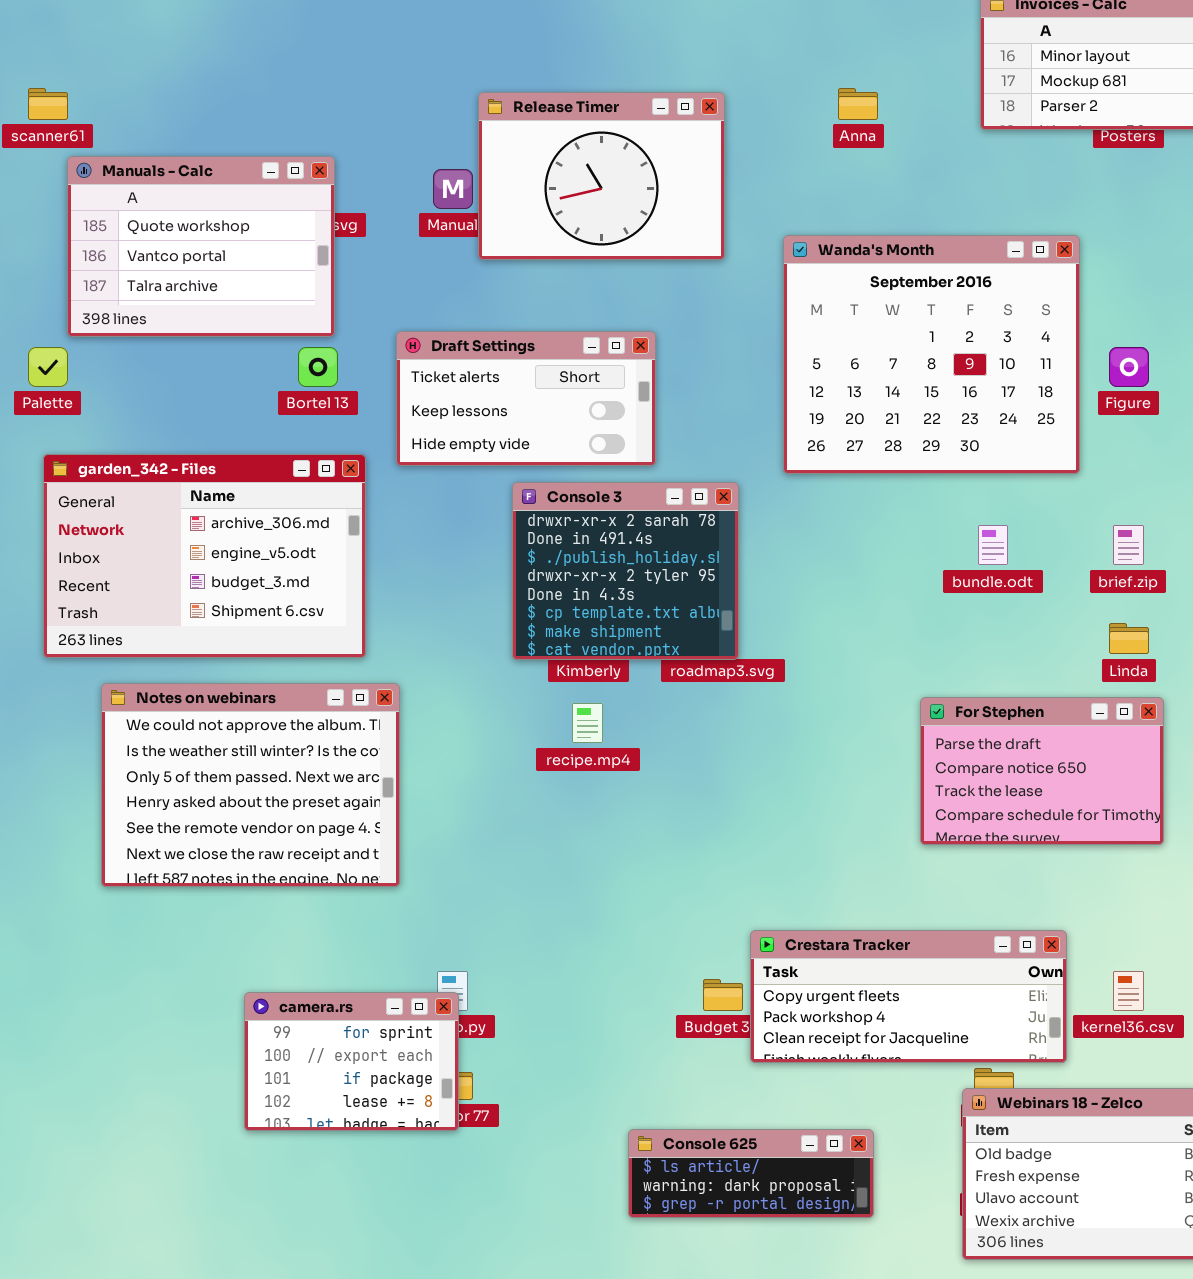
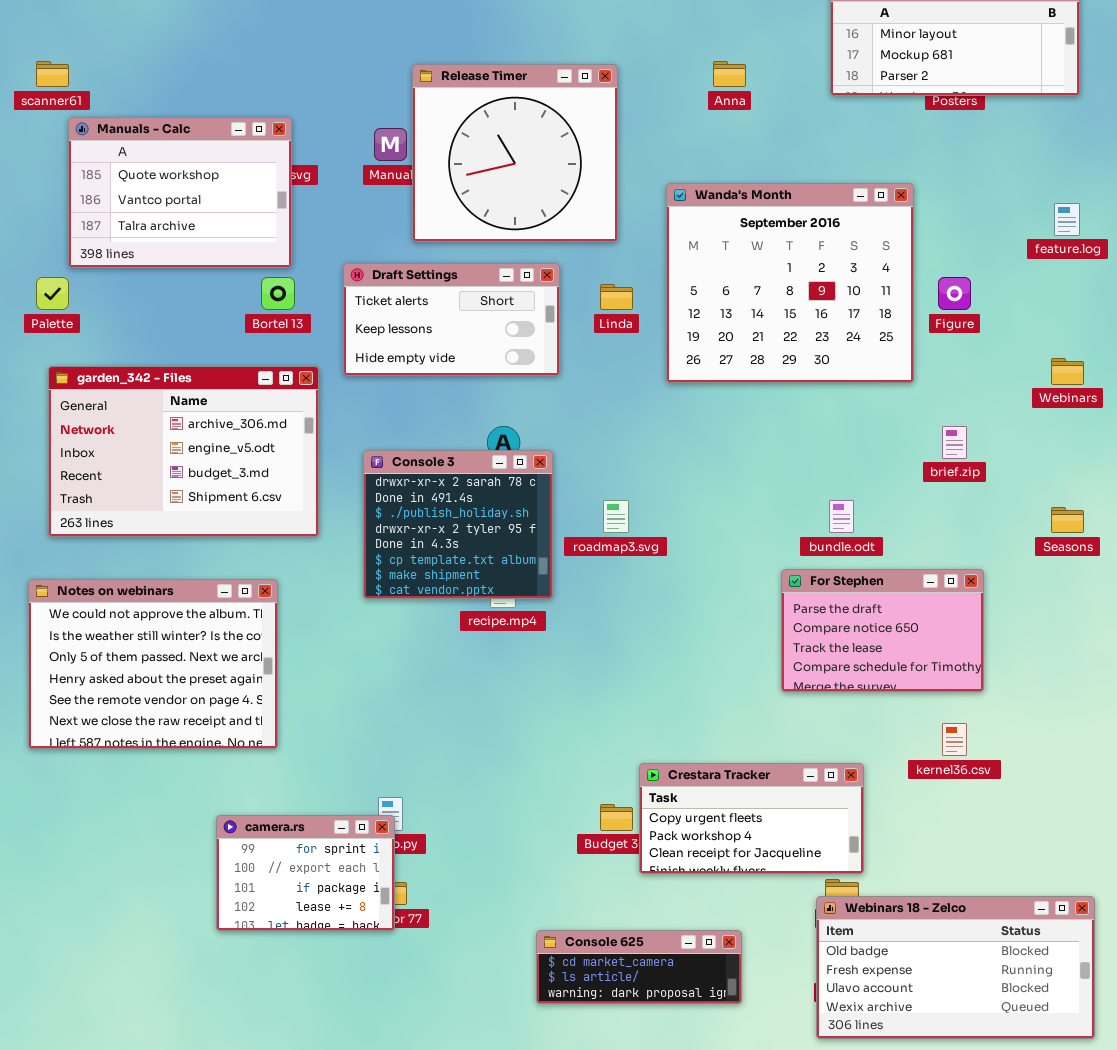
Release Timer: [478,92,725,260] -> [412,64,618,242], resized
Console 3: [512,482,739,660] -> [363,450,553,599], moved
bundle.odt: [978,525,1008,565] -> [829,500,854,533], moved
Linda: [1109,623,1149,654] -> [600,284,633,310], moved
Notes on webinars: [101,683,400,887] -> [28,579,278,749], moved
Crestara Tracker: [750,930,1067,1063] -> [639,763,864,874], resized
kernel36.csv: [1113,971,1144,1011] -> [942,723,967,756], moved
Console 625: [628,1129,874,1218] -> [536,930,742,1004], scrolled up 1 row

